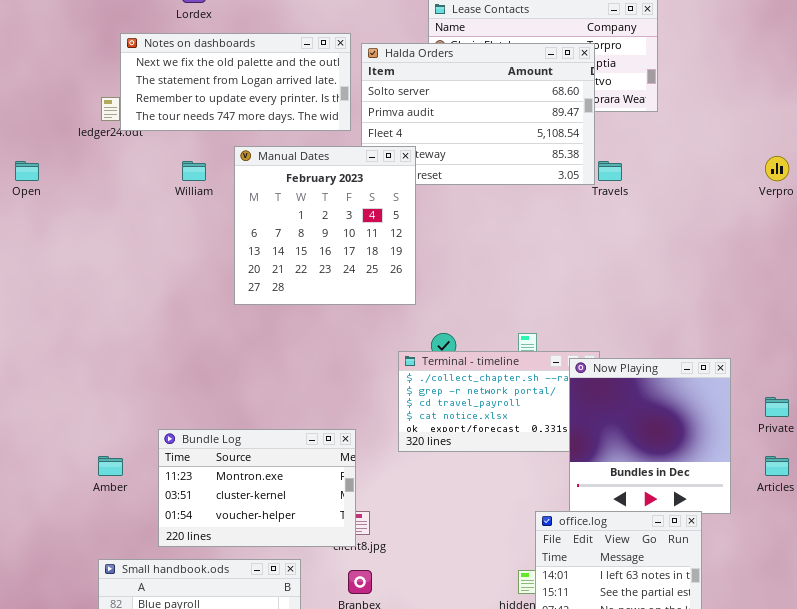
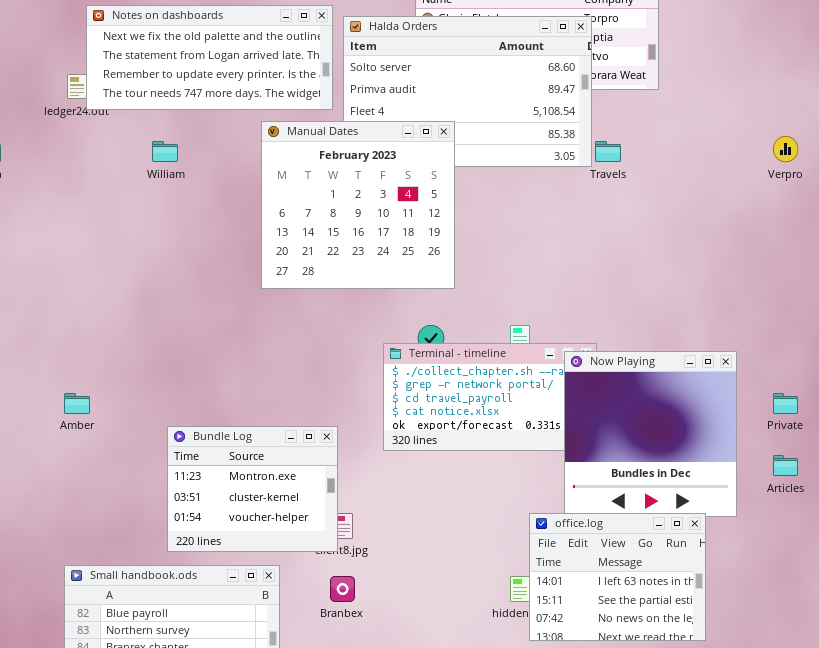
Manual Dates: [234,146,416,305] -> [261,121,455,289], moved
Bundle Log: [158,429,356,547] -> [167,426,338,552], resized
Amber: [98,456,123,476] -> [64,393,90,414], moved

